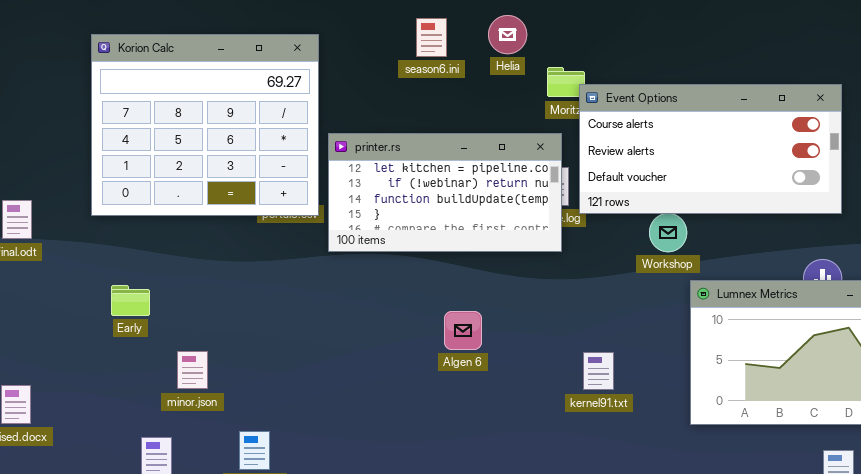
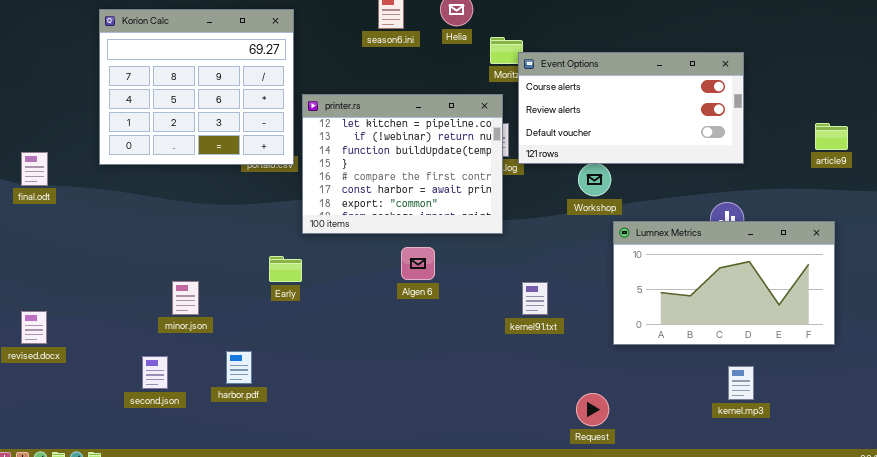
printer.rs: [328,133,562,252] -> [302,94,503,234], resized
Early: [111,285,150,316] -> [269,256,302,282], moved

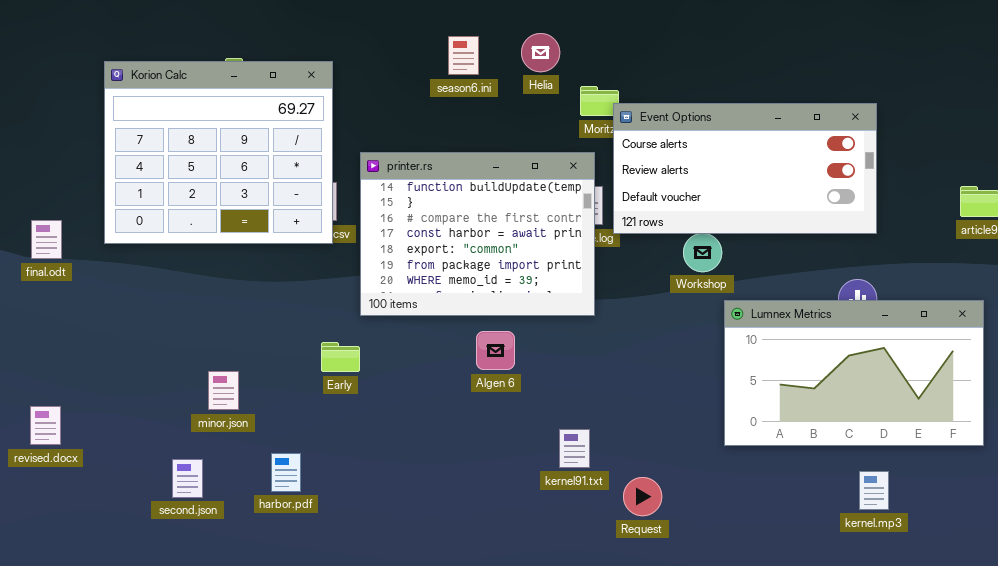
Korion Calc: [99,9,294,165] -> [104,61,333,244], moved
printer.rs: [302,94,503,234] -> [360,152,595,316], scrolled down 2 rows
kernel91.txt: [522,282,548,315] -> [559,429,590,468], moved
Request: [576,393,609,426] -> [623,477,662,516], moved

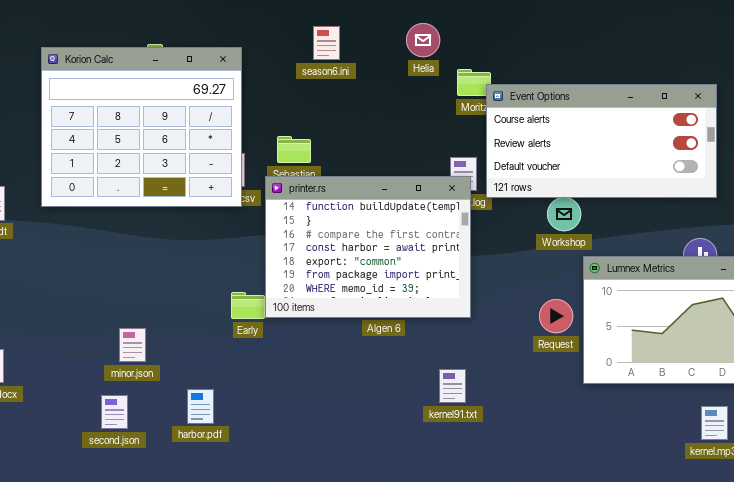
season6.ini: [448,36,479,75] -> [313,26,340,60], moved
printer.rs: [360,152,595,316] -> [265,176,471,318], moved
minor.json: [208,371,239,410] -> [119,328,146,362], moved
Request: [623,477,662,516] -> [539,299,573,333], moved

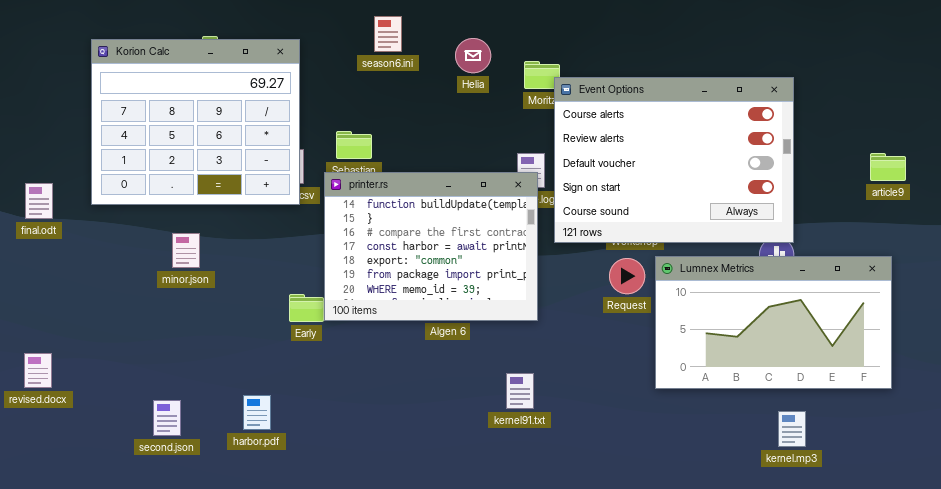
Helia: [406,23,440,57] -> [455,38,491,73], moved
Event Options: [486,84,717,198] -> [554,77,794,243], resized
Request: [539,299,573,333] -> [609,258,645,294], moved
minor.json: [119,328,146,362] -> [172,233,200,268], moved

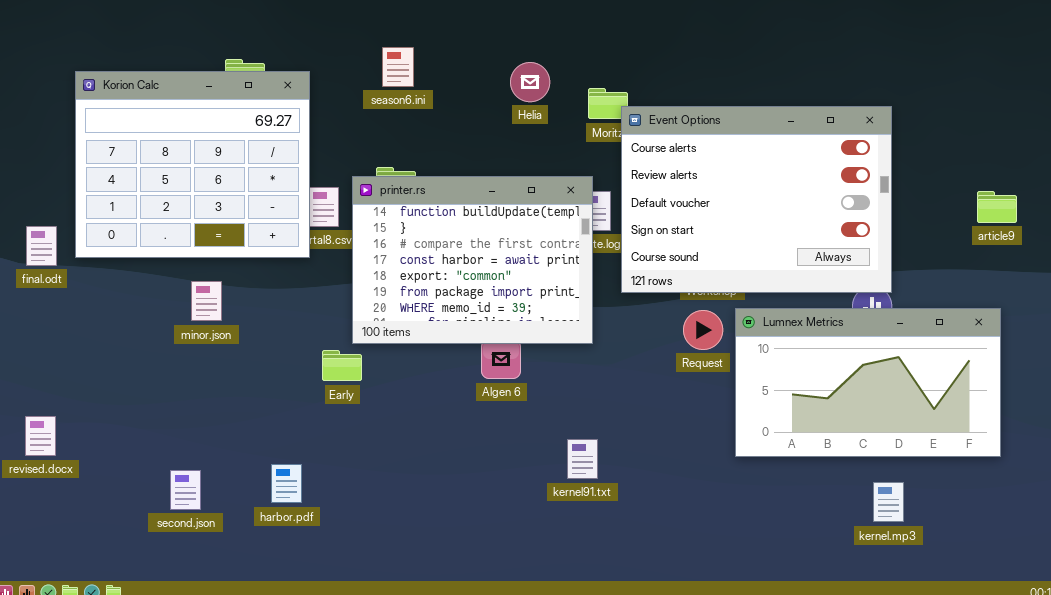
season6.ini: [374,16,402,52] -> [382,47,414,87], moved
Korion Calc: [91,39,300,205] -> [75,71,310,258], moved
printer.rs: [324,172,538,321] -> [352,176,593,344], moved

